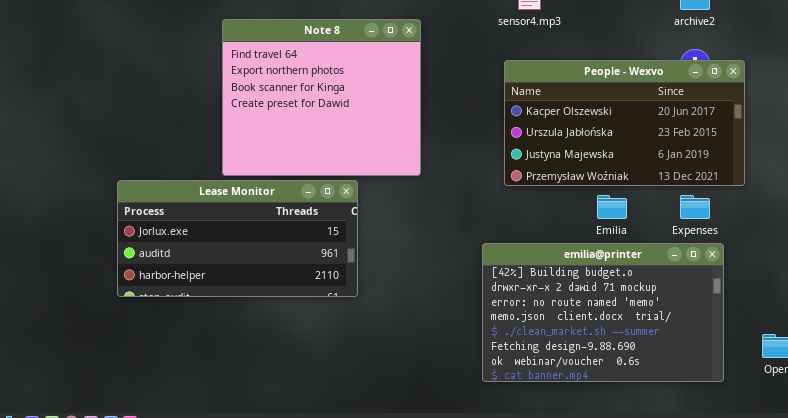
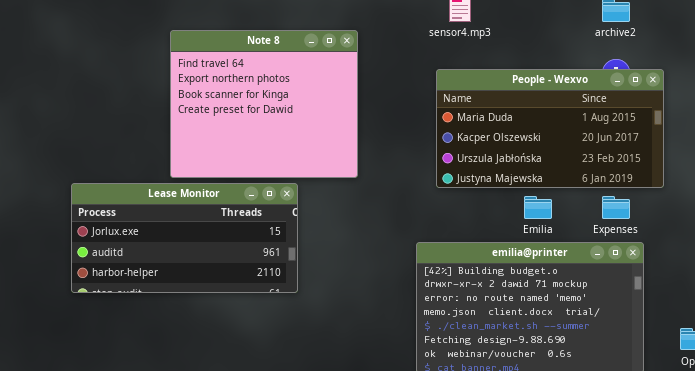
People - Wexvo: [504,60,745,186] -> [436,69,664,188], scrolled up 1 row

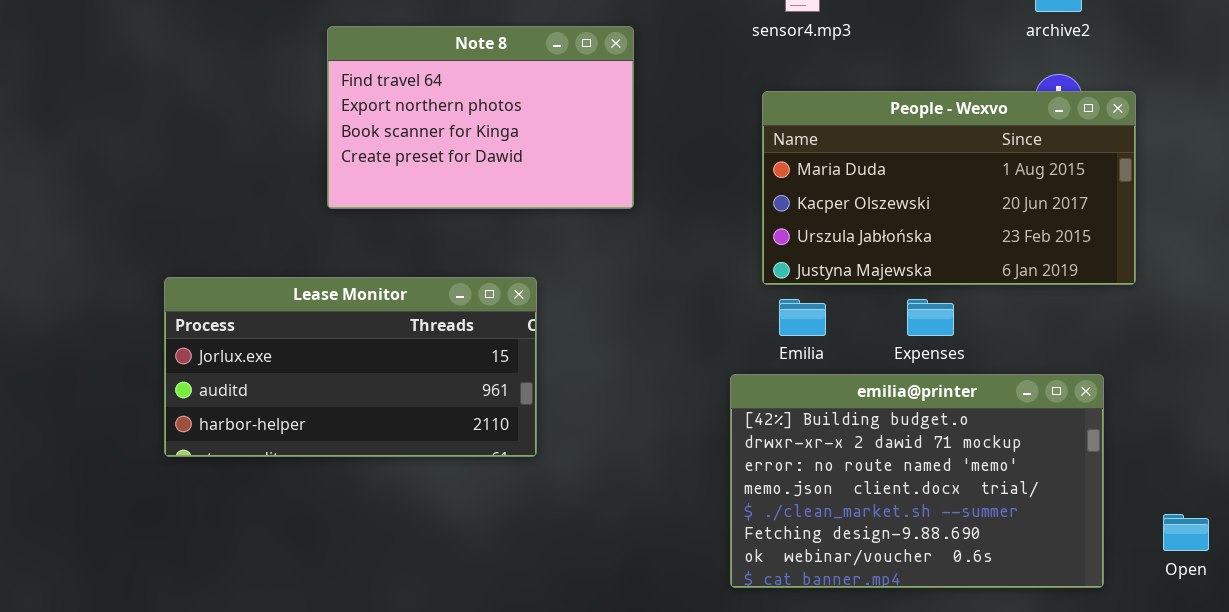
Note 8: [170,30,358,178] -> [327,26,634,209], resized
Emilia: [524,196,552,219] -> [779,299,826,336], moved
Expenses: [602,196,630,219] -> [907,299,954,336], moved

